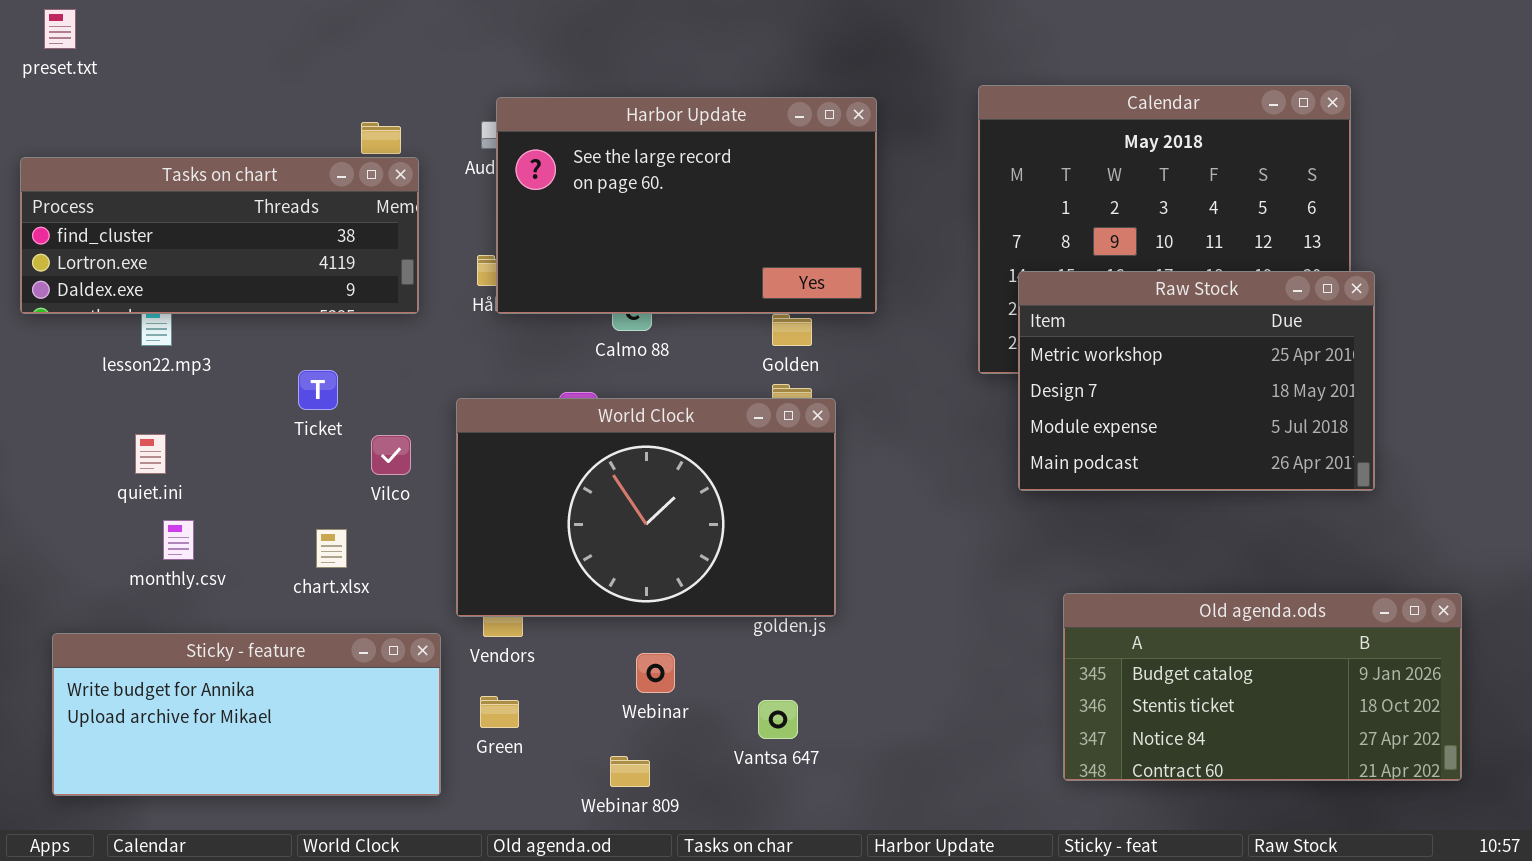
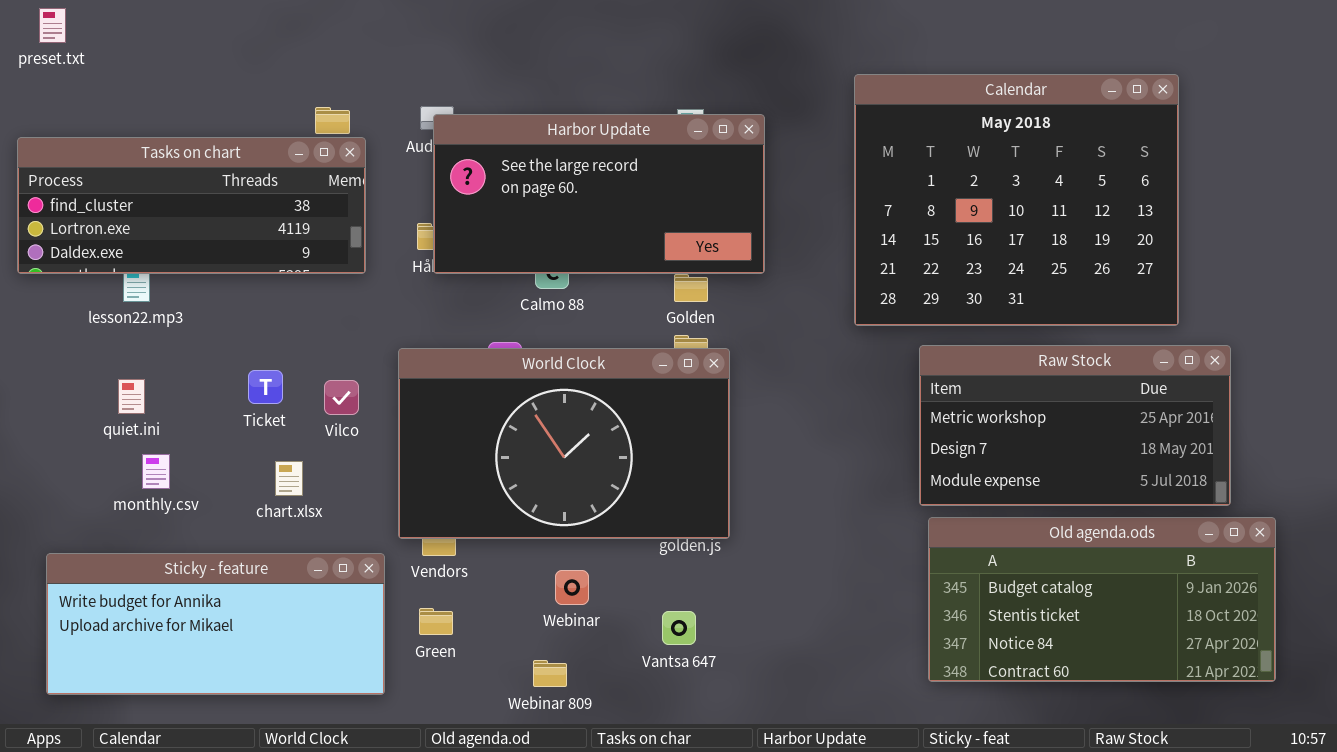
Harbor Update: [496,97,877,314] -> [433,114,765,274], resized
Raw Stock: [1018,271,1375,491] -> [919,345,1231,506], moved, resized
Ticket: [298,370,338,410] -> [248,370,283,404], moved

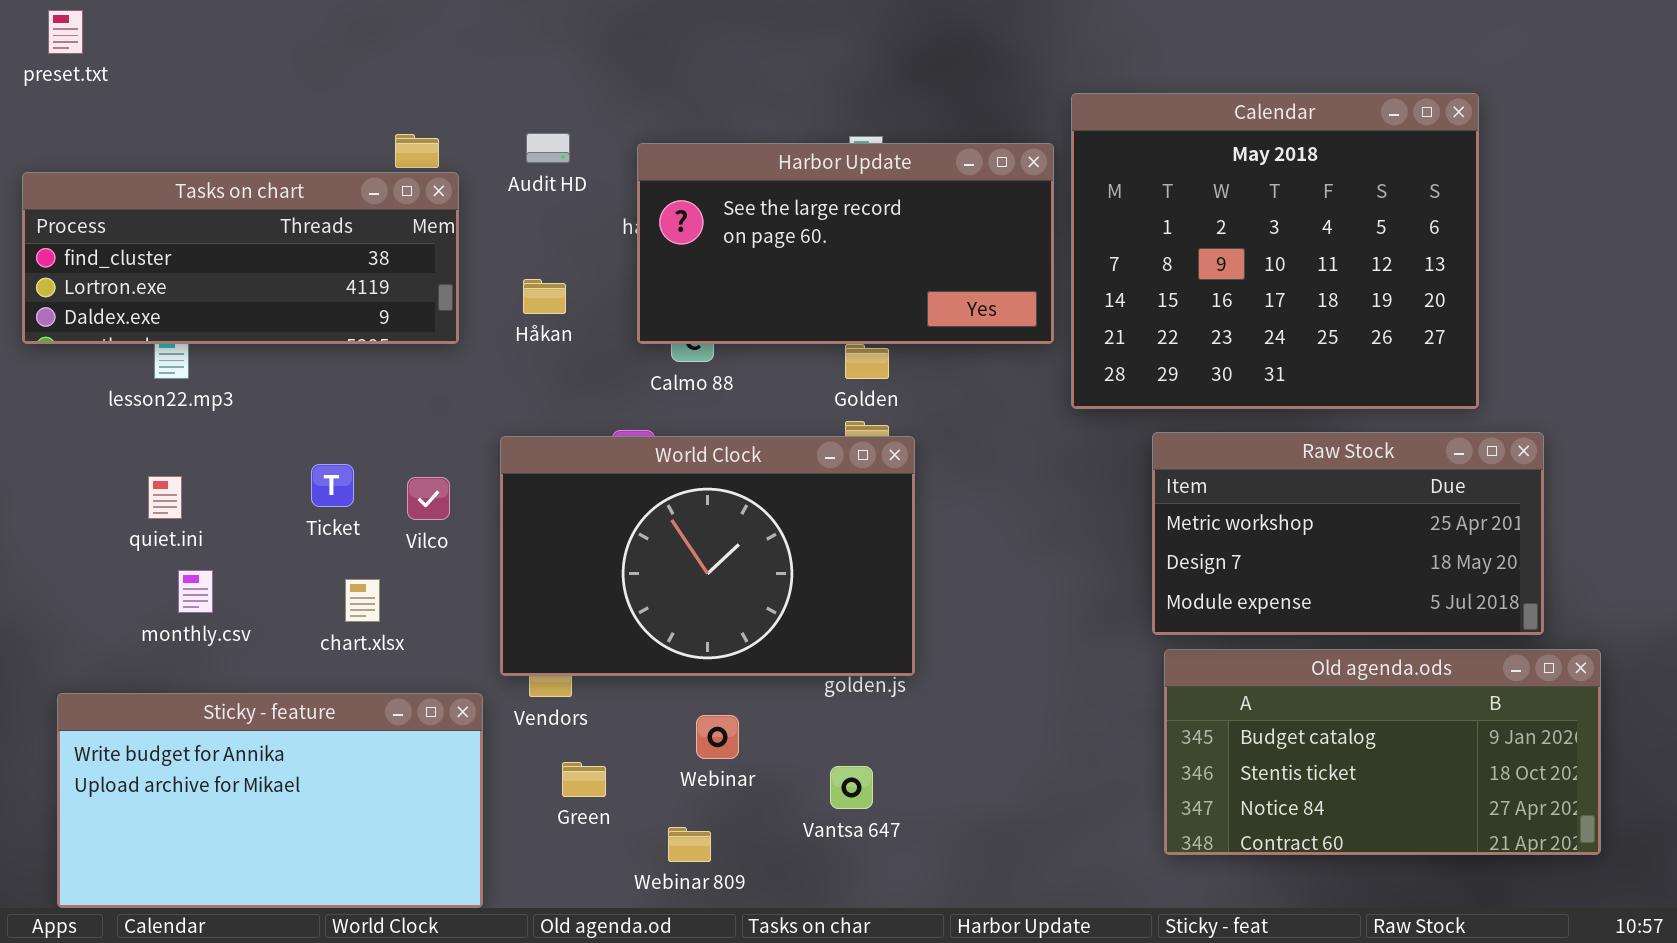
Harbor Update: [433,114,765,274] -> [637,143,1054,344], moved
Sticky - feature: [46,553,385,695] -> [57,693,483,908], resized
Green: [419,608,453,635] -> [562,762,606,797], moved

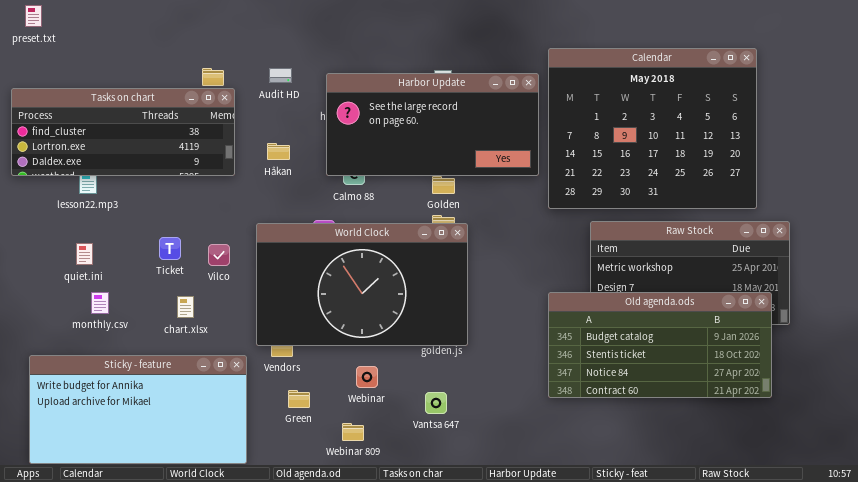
Old agenda.ods: [1164,649,1601,855] -> [548,292,772,398], moved

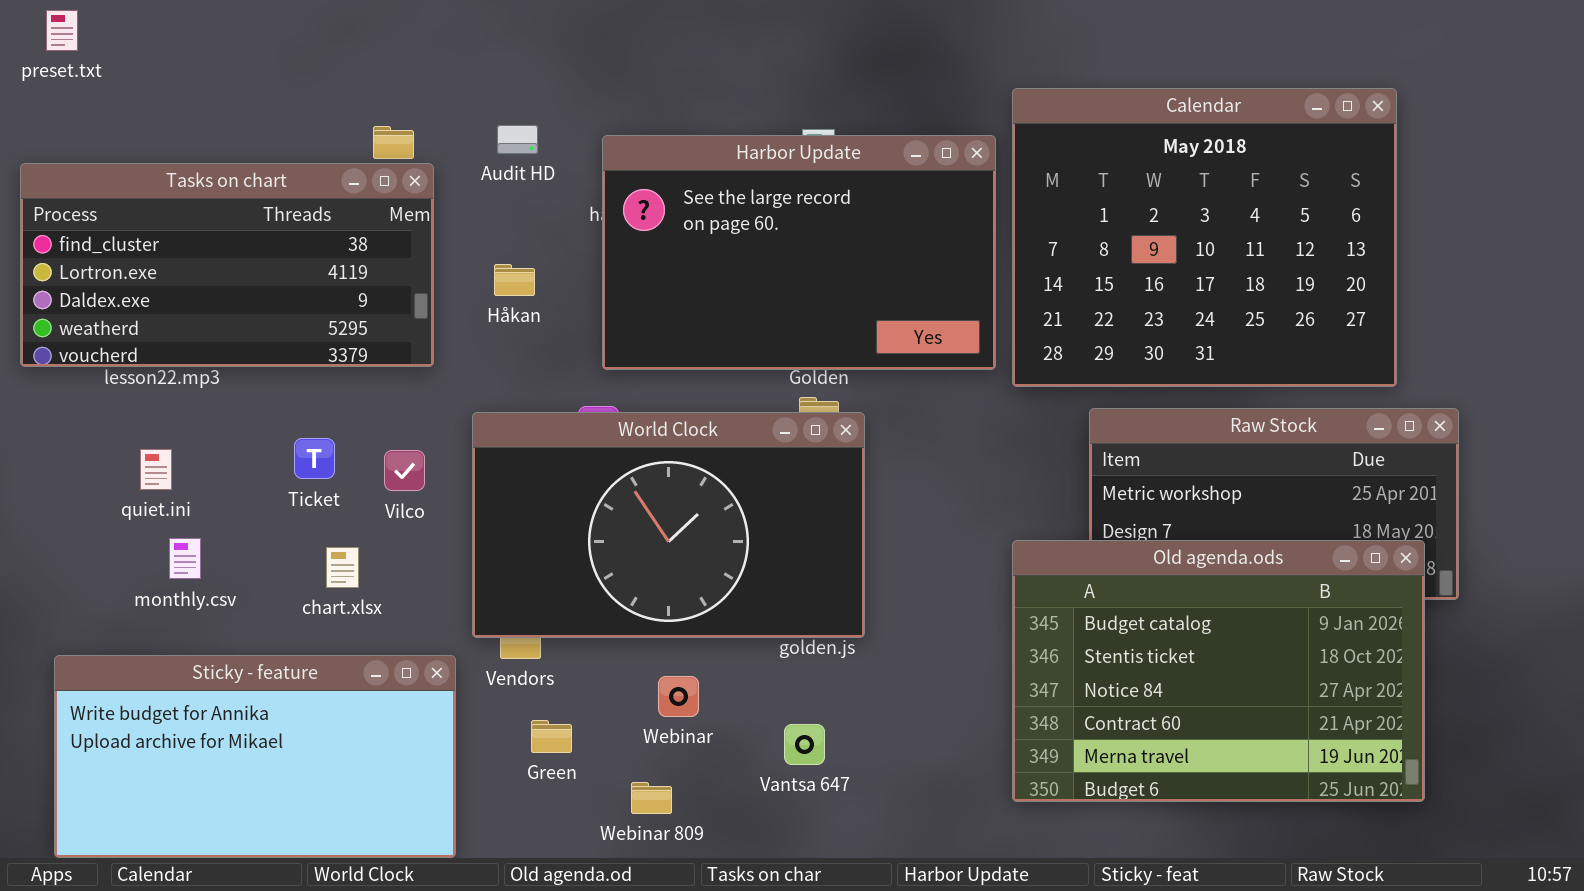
Harbor Update: [326,73,539,176] -> [602,135,996,370], resized
Tasks on chart: [11,88,235,176] -> [20,163,434,367], resized
Old agenda.ods: [548,292,772,398] -> [1012,540,1425,802], resized

